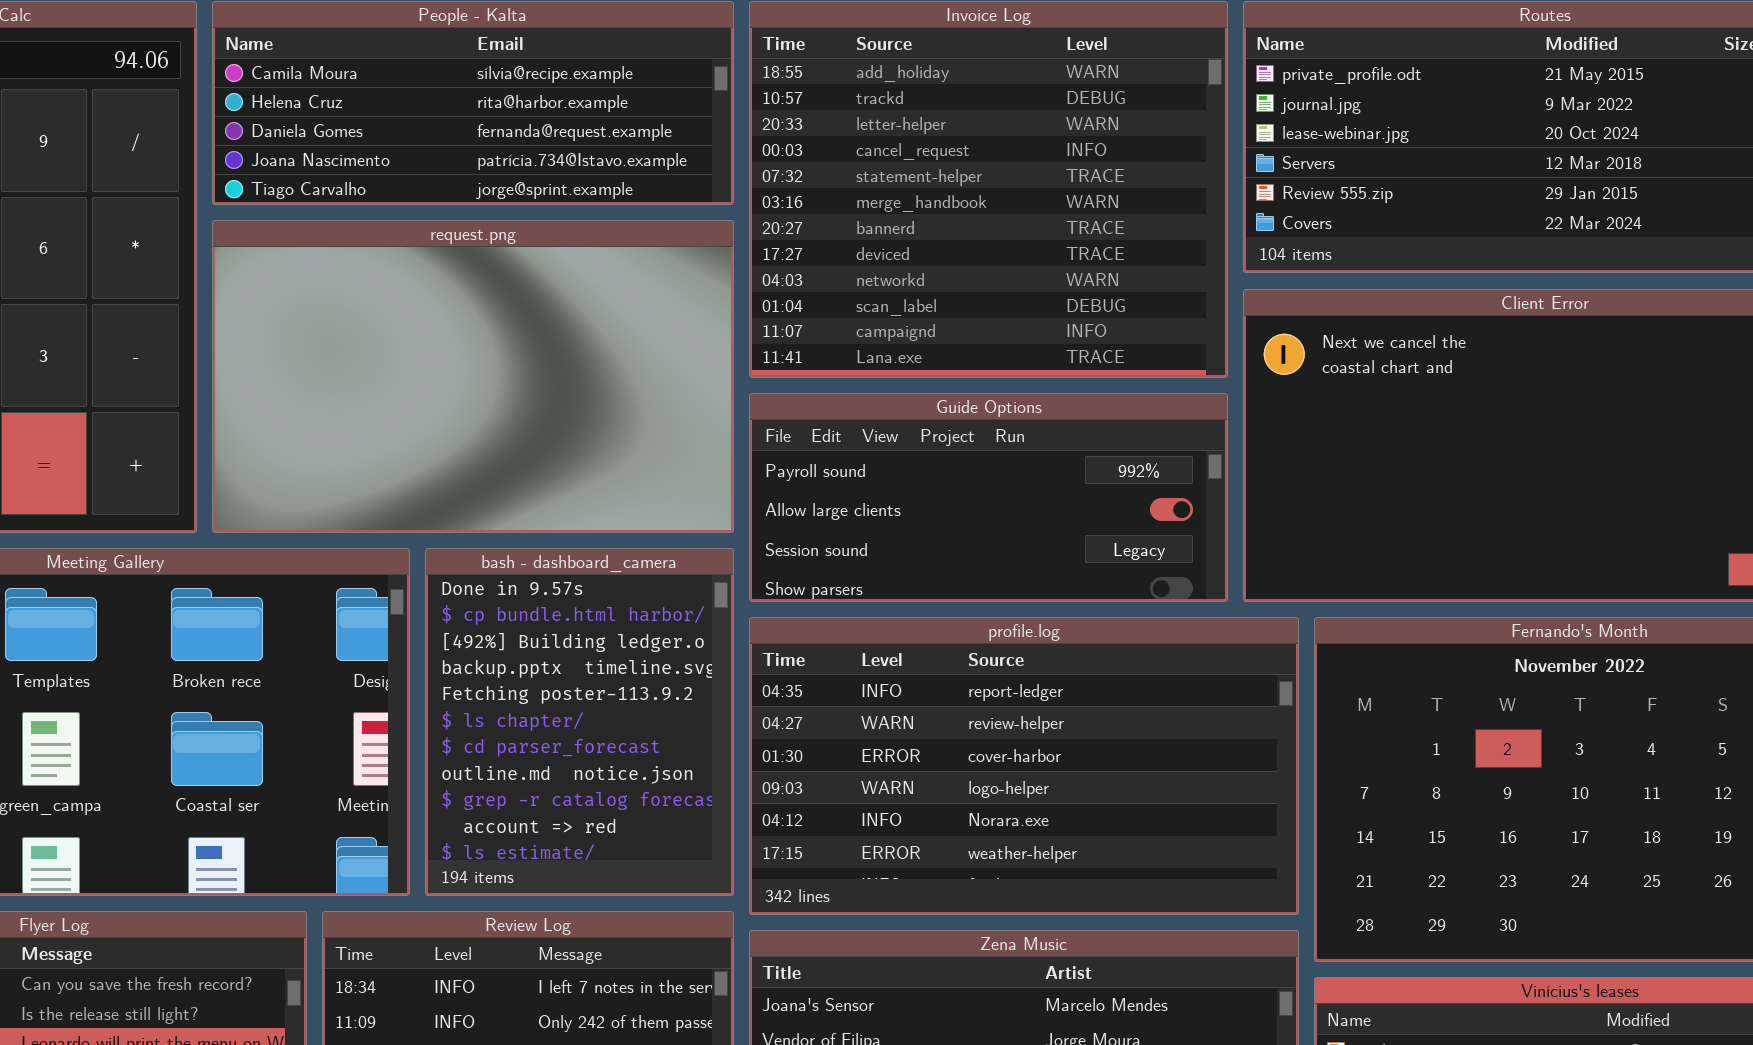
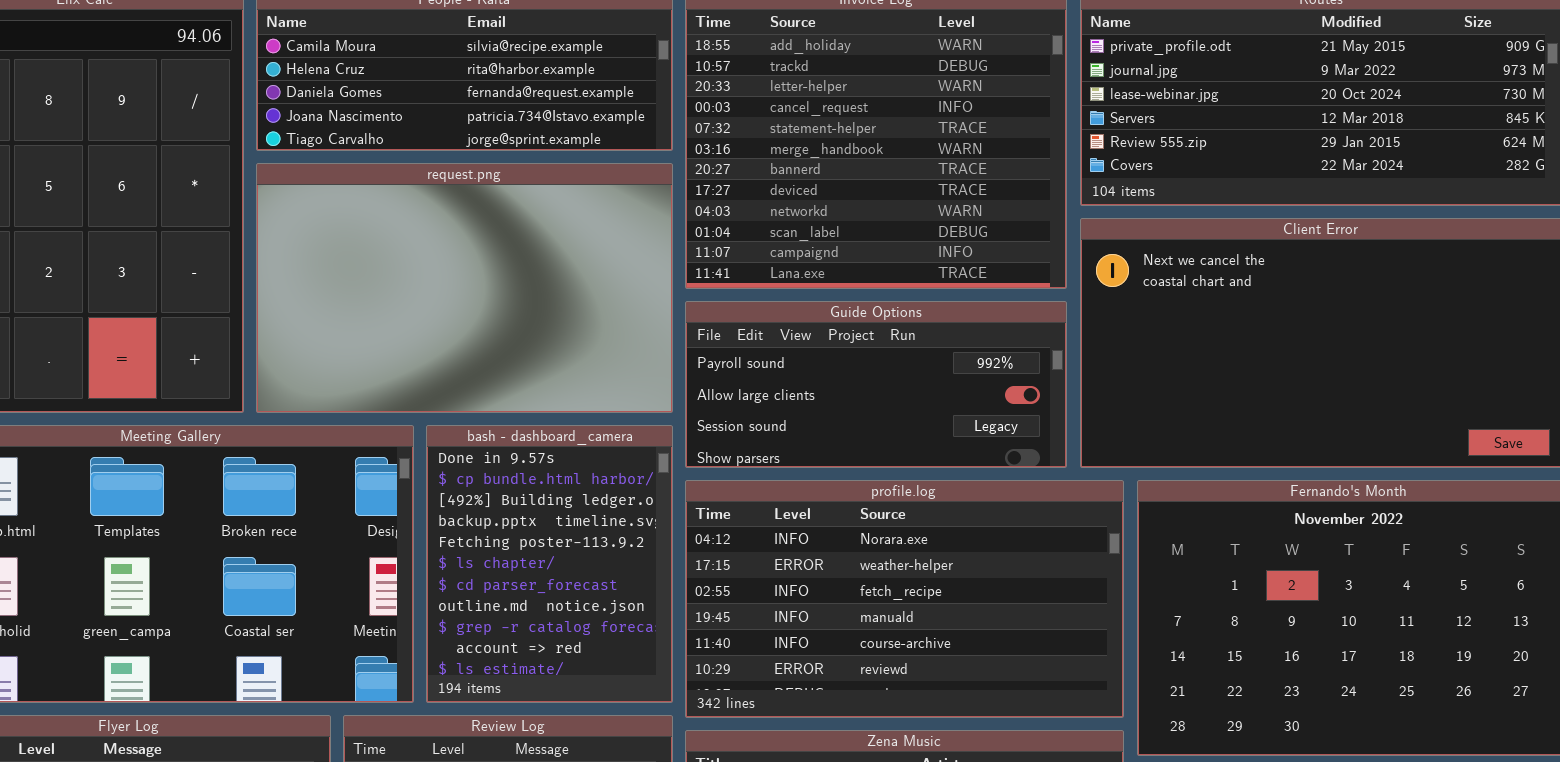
profile.log: [749,617,1299,915] -> [685,480,1124,718], scrolled down 4 rows

